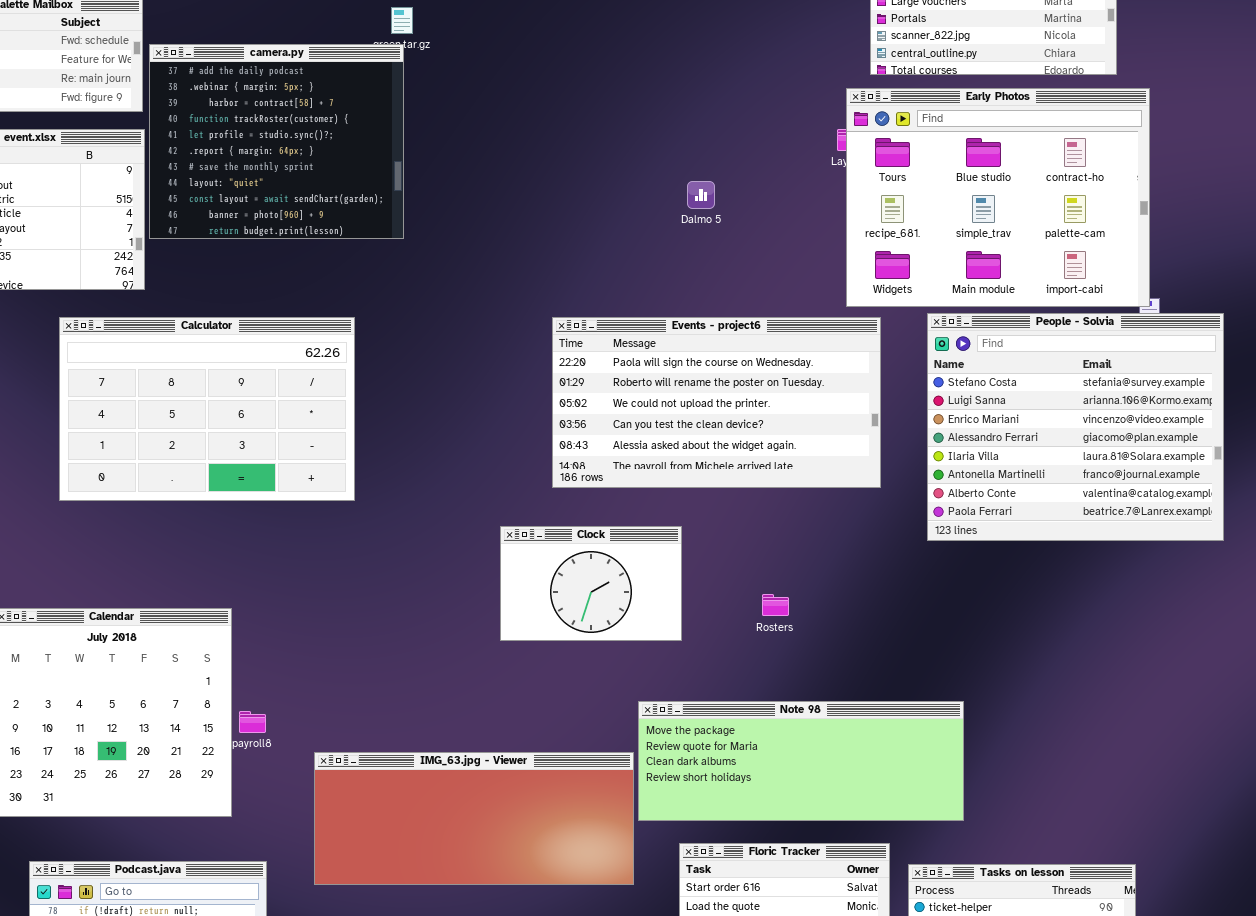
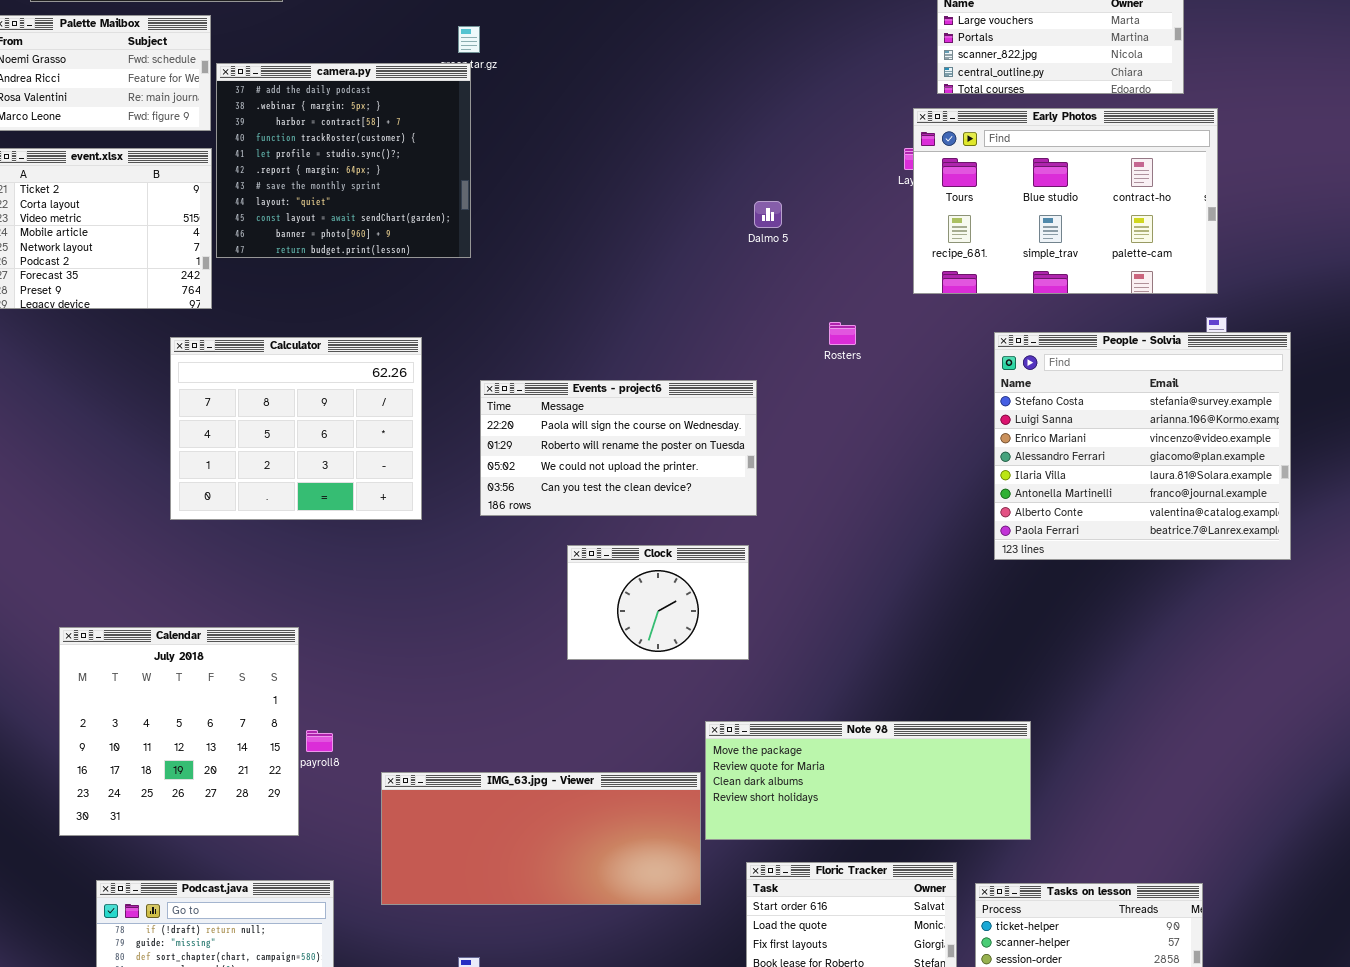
Early Photos: [846,88,1150,307] -> [913,108,1218,294], resized
Calculator: [59,317,355,501] -> [170,337,422,520], resized
Events - project6: [552,317,881,488] -> [480,380,757,516], moved, resized
Rosters: [762,594,789,616] -> [829,322,856,345], moved

